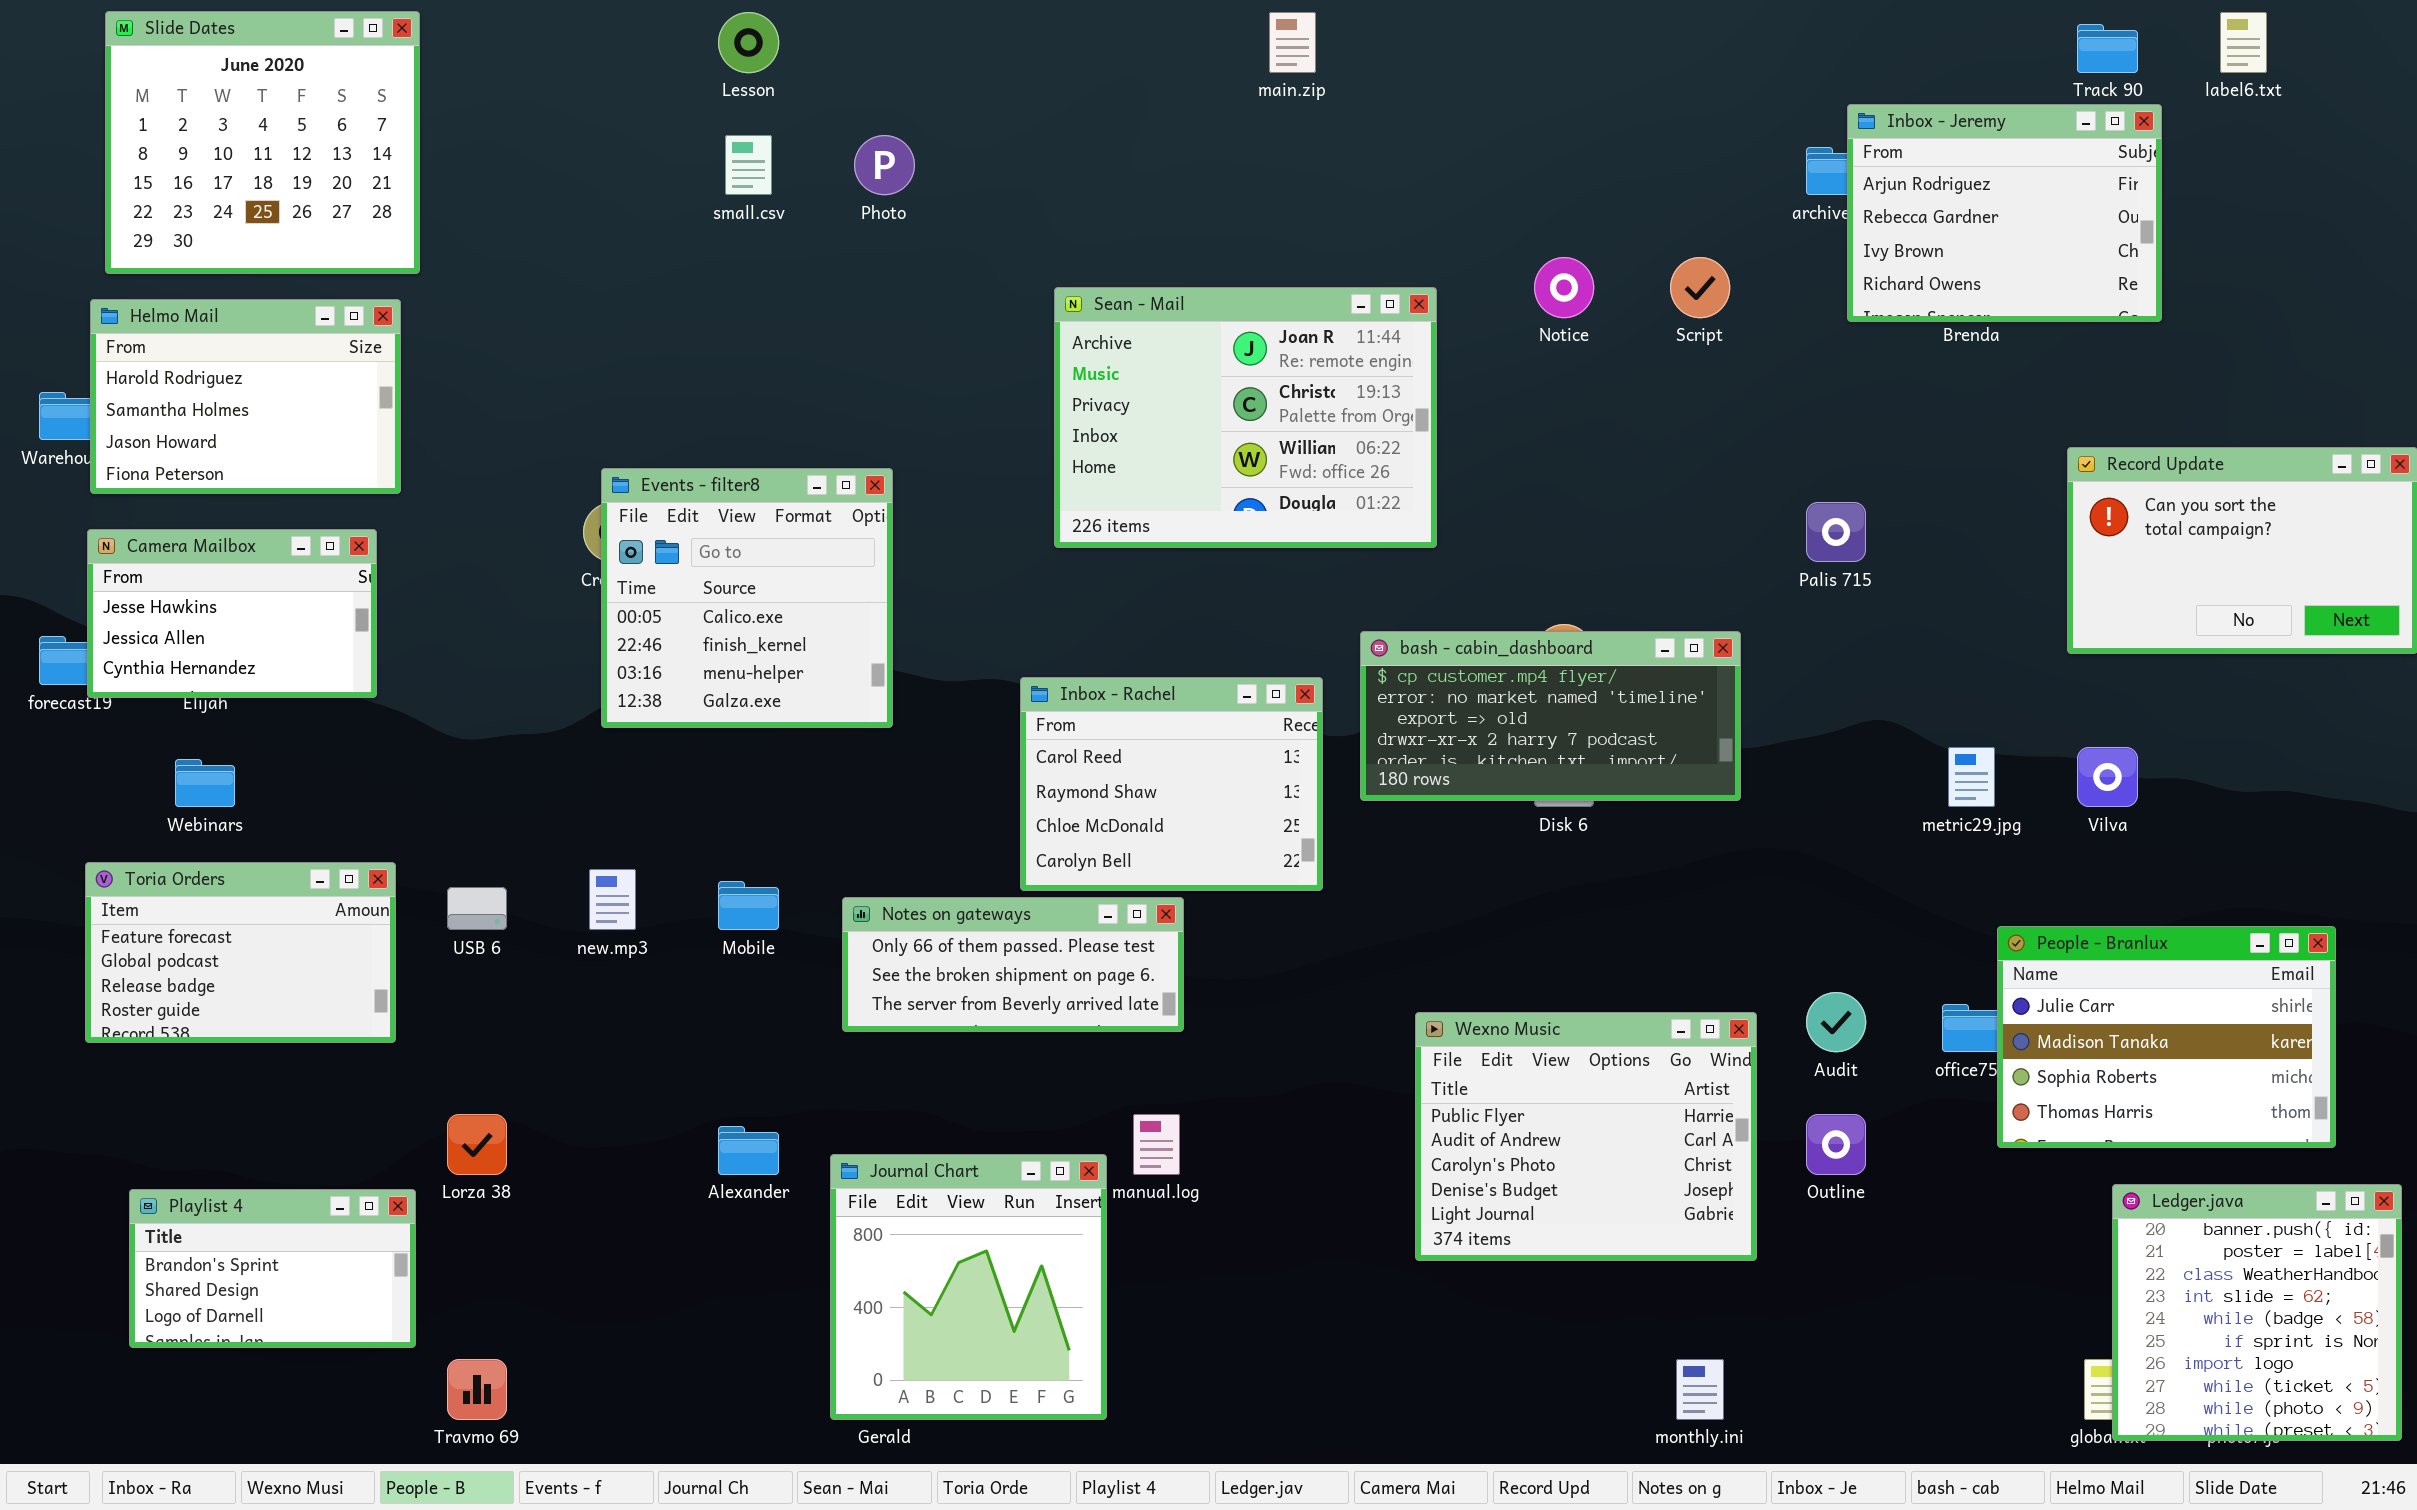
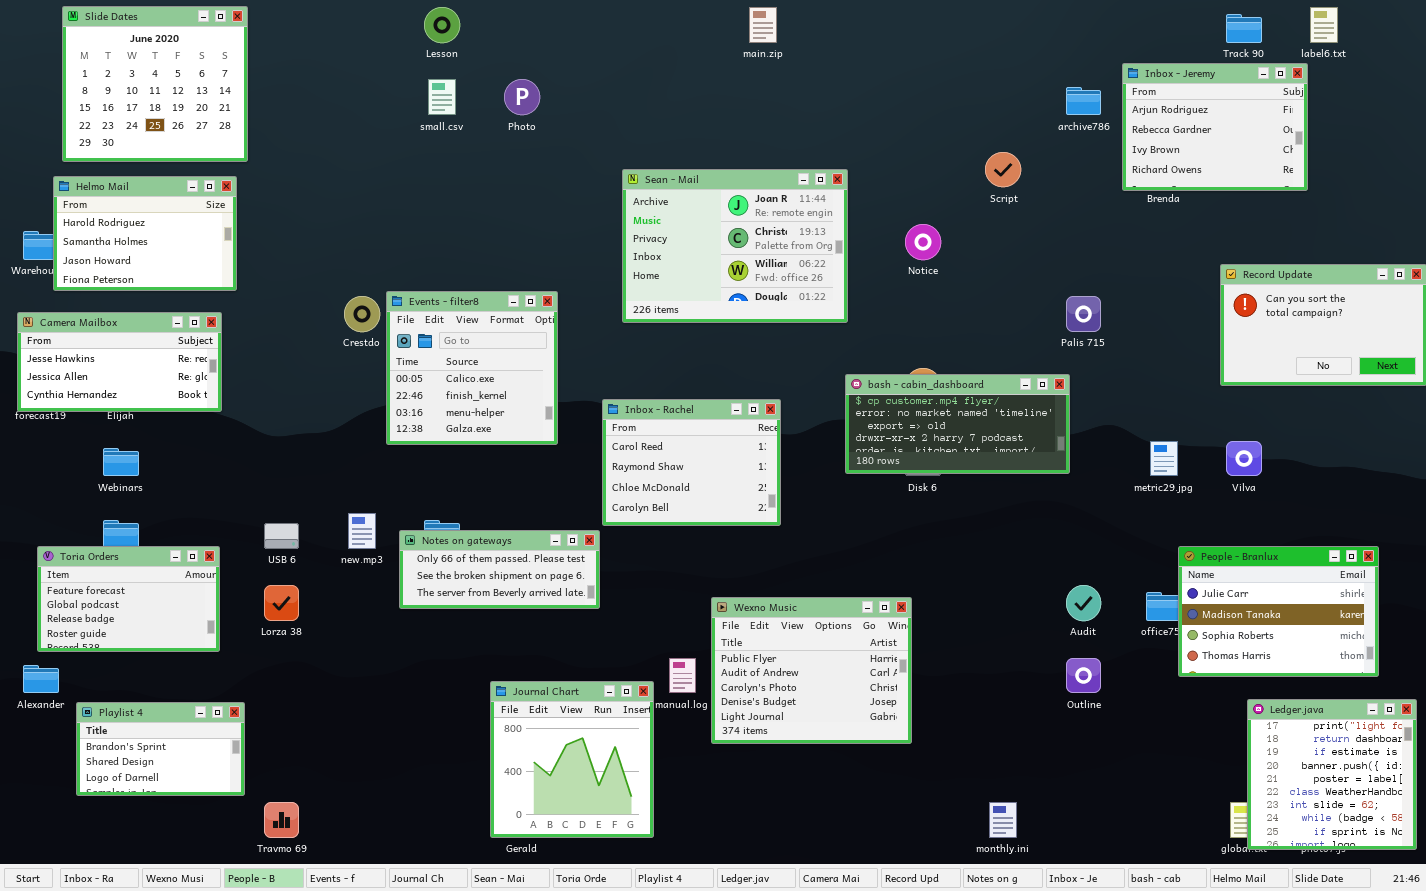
Inbox - Jeremy: [1847,104,2162,322] -> [1122,63,1308,191], moved
Notice: [1534,257,1594,318] -> [905,224,941,260], moved
Events - filter8: [601,468,893,728] -> [386,291,558,445], moved
Camera Mailbox: [87,529,377,698] -> [17,312,222,412], resized
bash - cabin_dashboard: [1360,631,1741,801] -> [845,374,1070,474], moved
Toria Orders: [85,862,396,1043] -> [37,546,220,652], moved
Notes on gateways: [842,897,1184,1032] -> [399,530,600,609], moved
Wexno Music: [1415,1012,1757,1261] -> [711,597,912,744], moved
Lorza 38: [447,1114,507,1175] -> [264,585,299,621], moved
Alexander: [718,1126,779,1175] -> [23,665,59,693], moved
Ledger.java: [2112,1184,2402,1441] -> [1247,699,1417,850], scrolled up 3 rows

